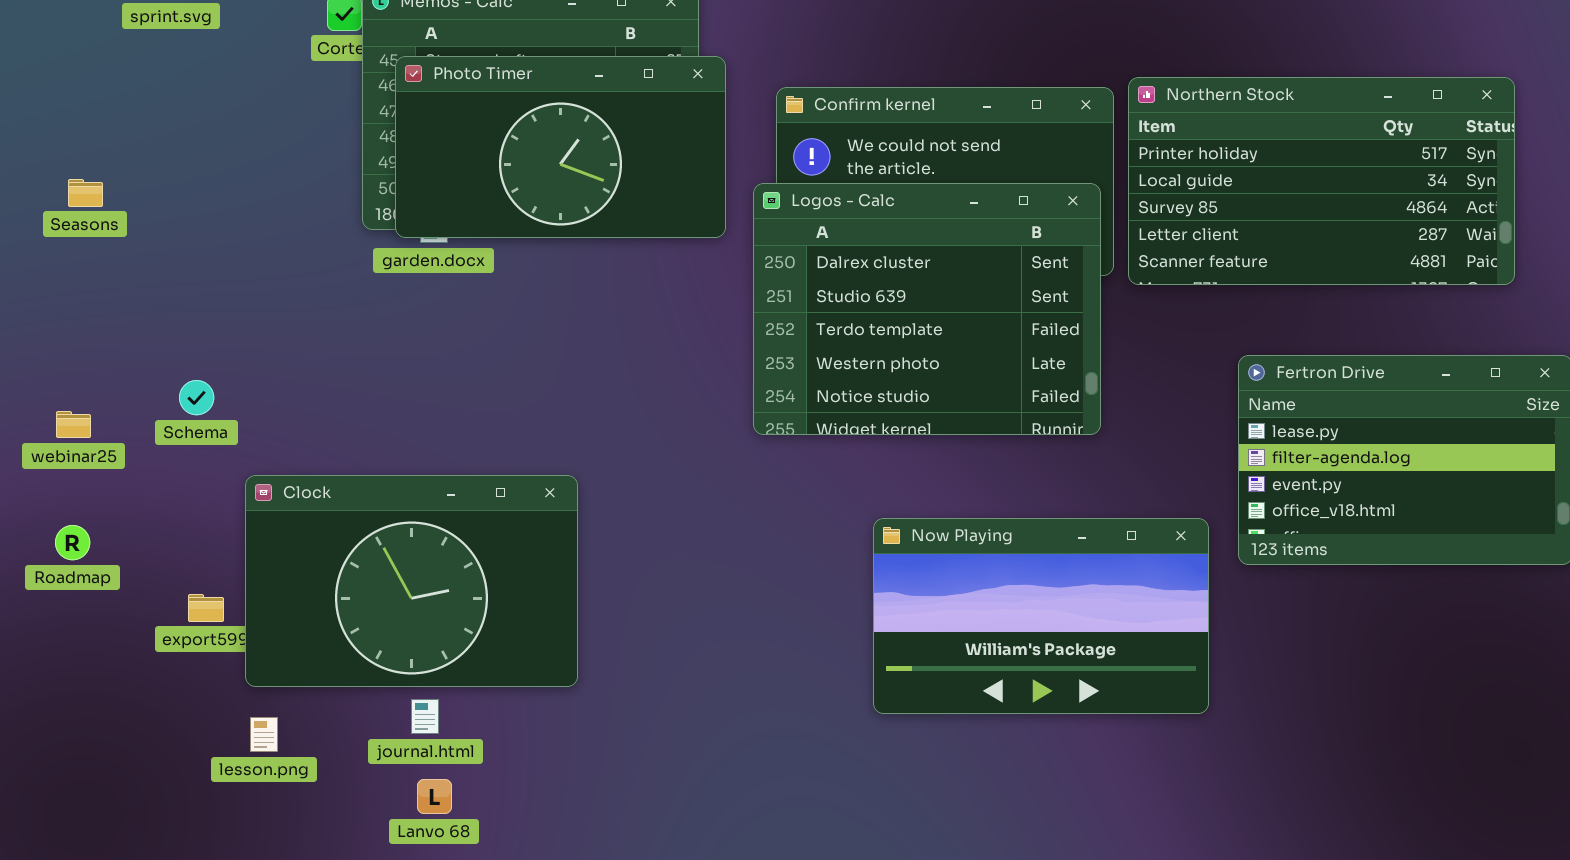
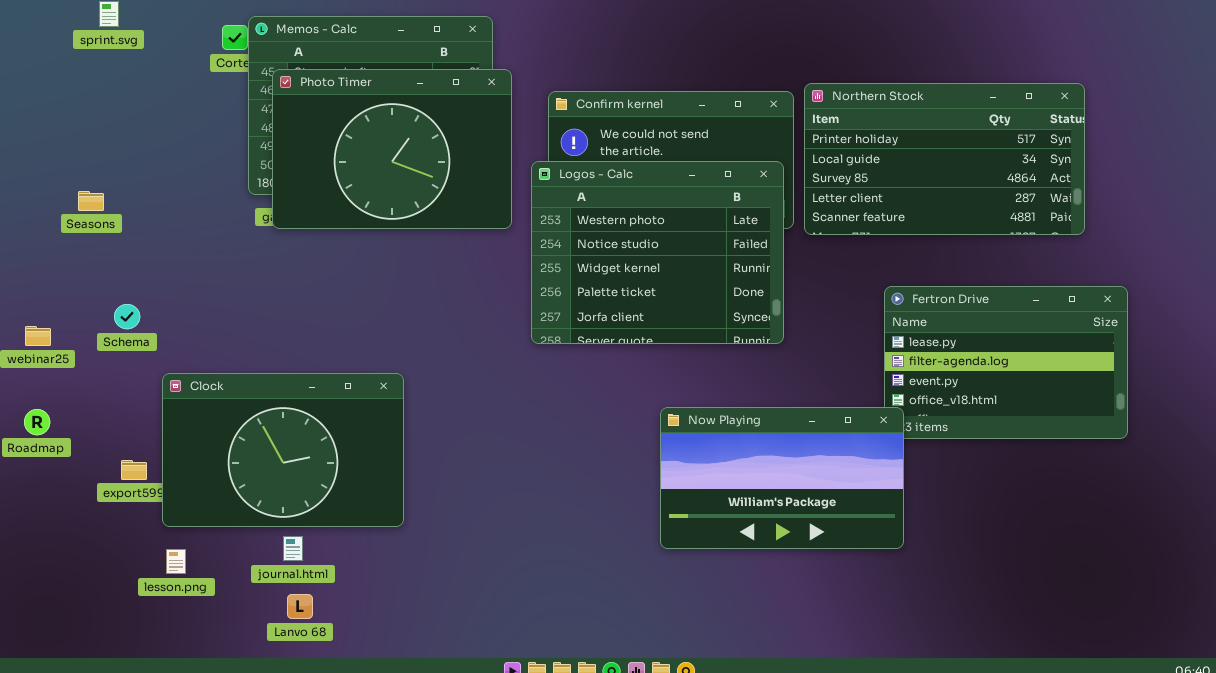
Photo Timer: [395,56,726,238] -> [272,69,512,229], resized
Seasons: [68,179,103,207] -> [78,191,104,211], moved
Logos - Calc: [753,183,1101,435] -> [531,161,784,344], scrolled down 3 rows
Now Playing: [873,518,1209,714] -> [660,407,904,549], moved

